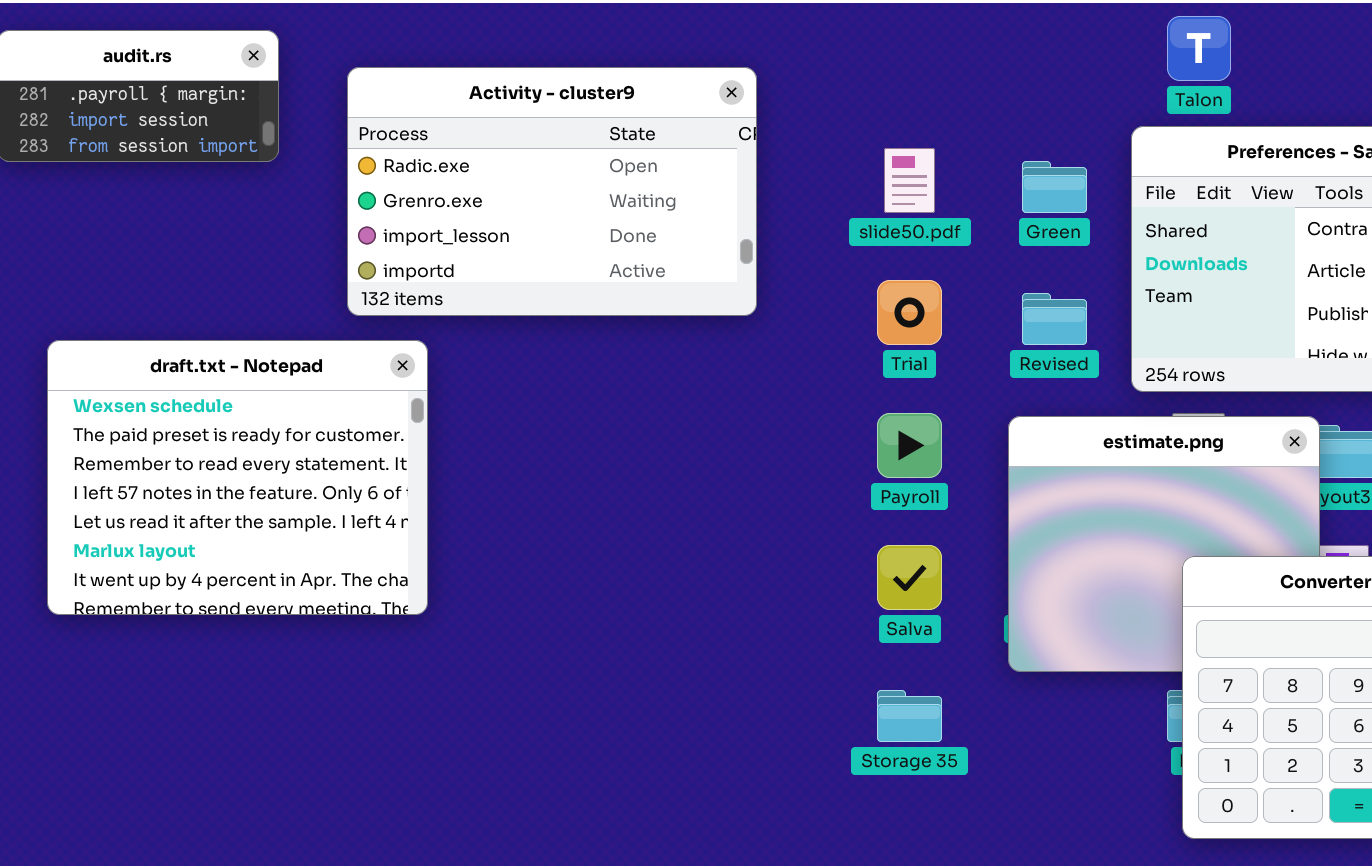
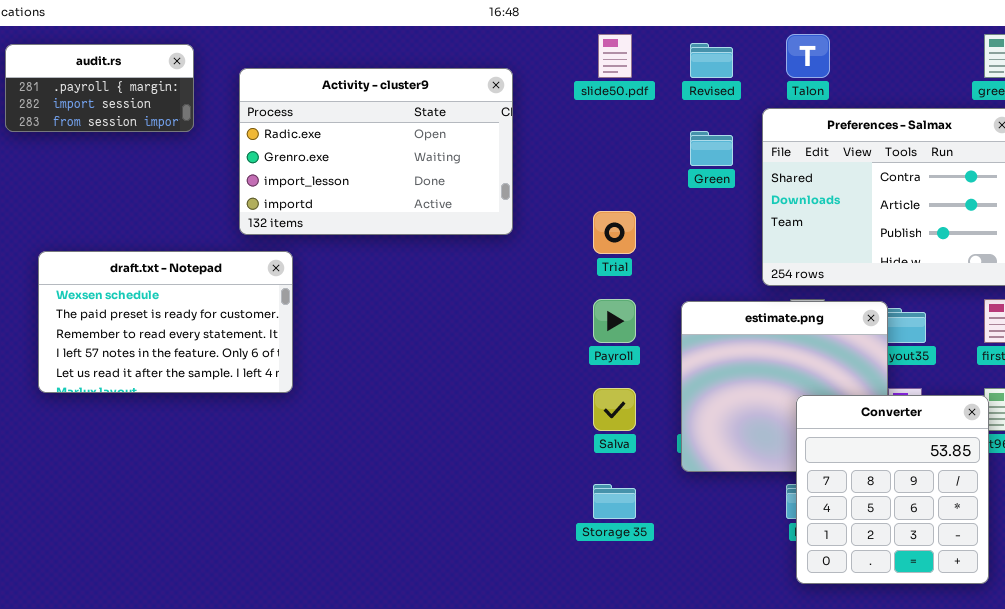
slide50.pdf: [884,148,935,213] -> [598,34,632,78], moved
Revised: [1022,293,1087,345] -> [690,43,733,78], moved
draft.txt - Notepad: [47,340,428,615] -> [38,251,293,393], resized

